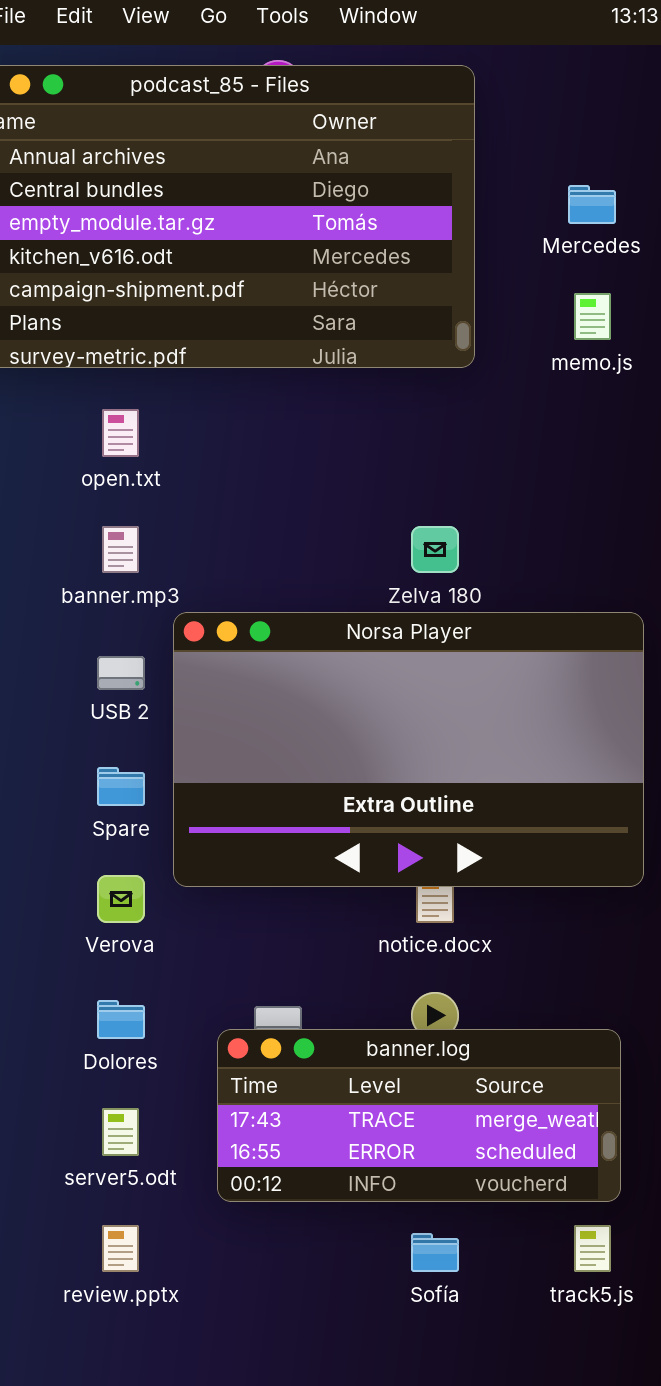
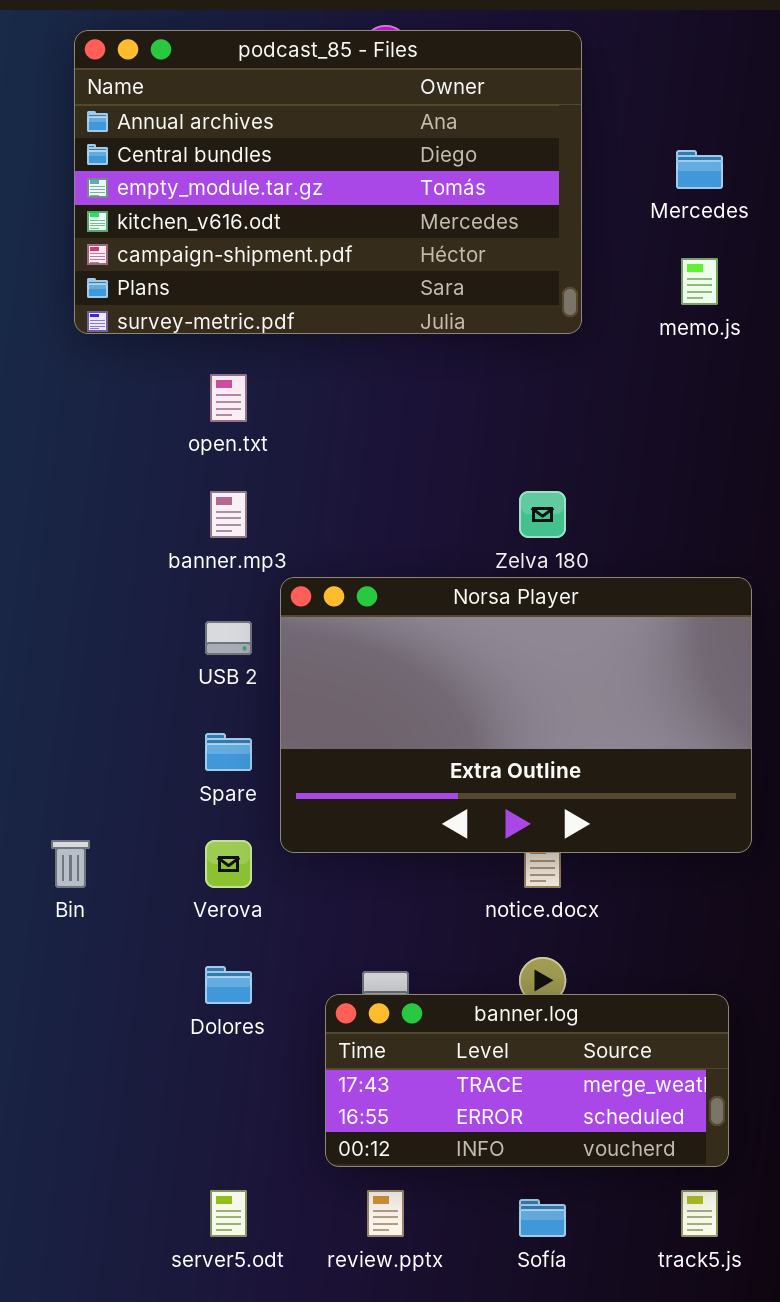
server5.odt: [102,1108,139,1156] -> [210,1190,247,1237], moved
review.pptx: [102,1225,139,1272] -> [367,1190,404,1237], moved

